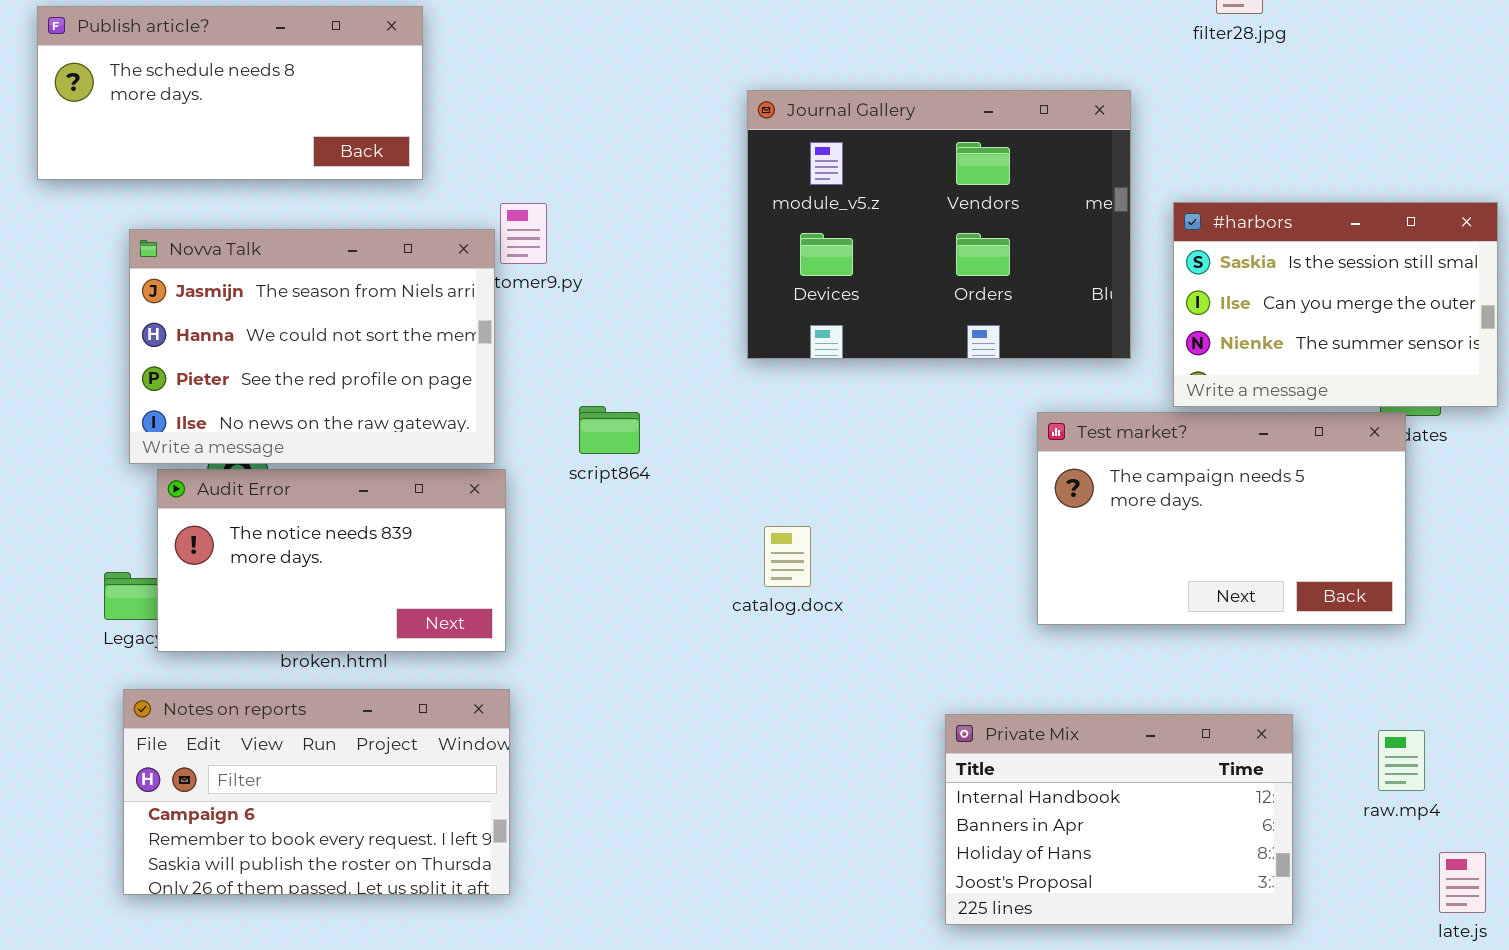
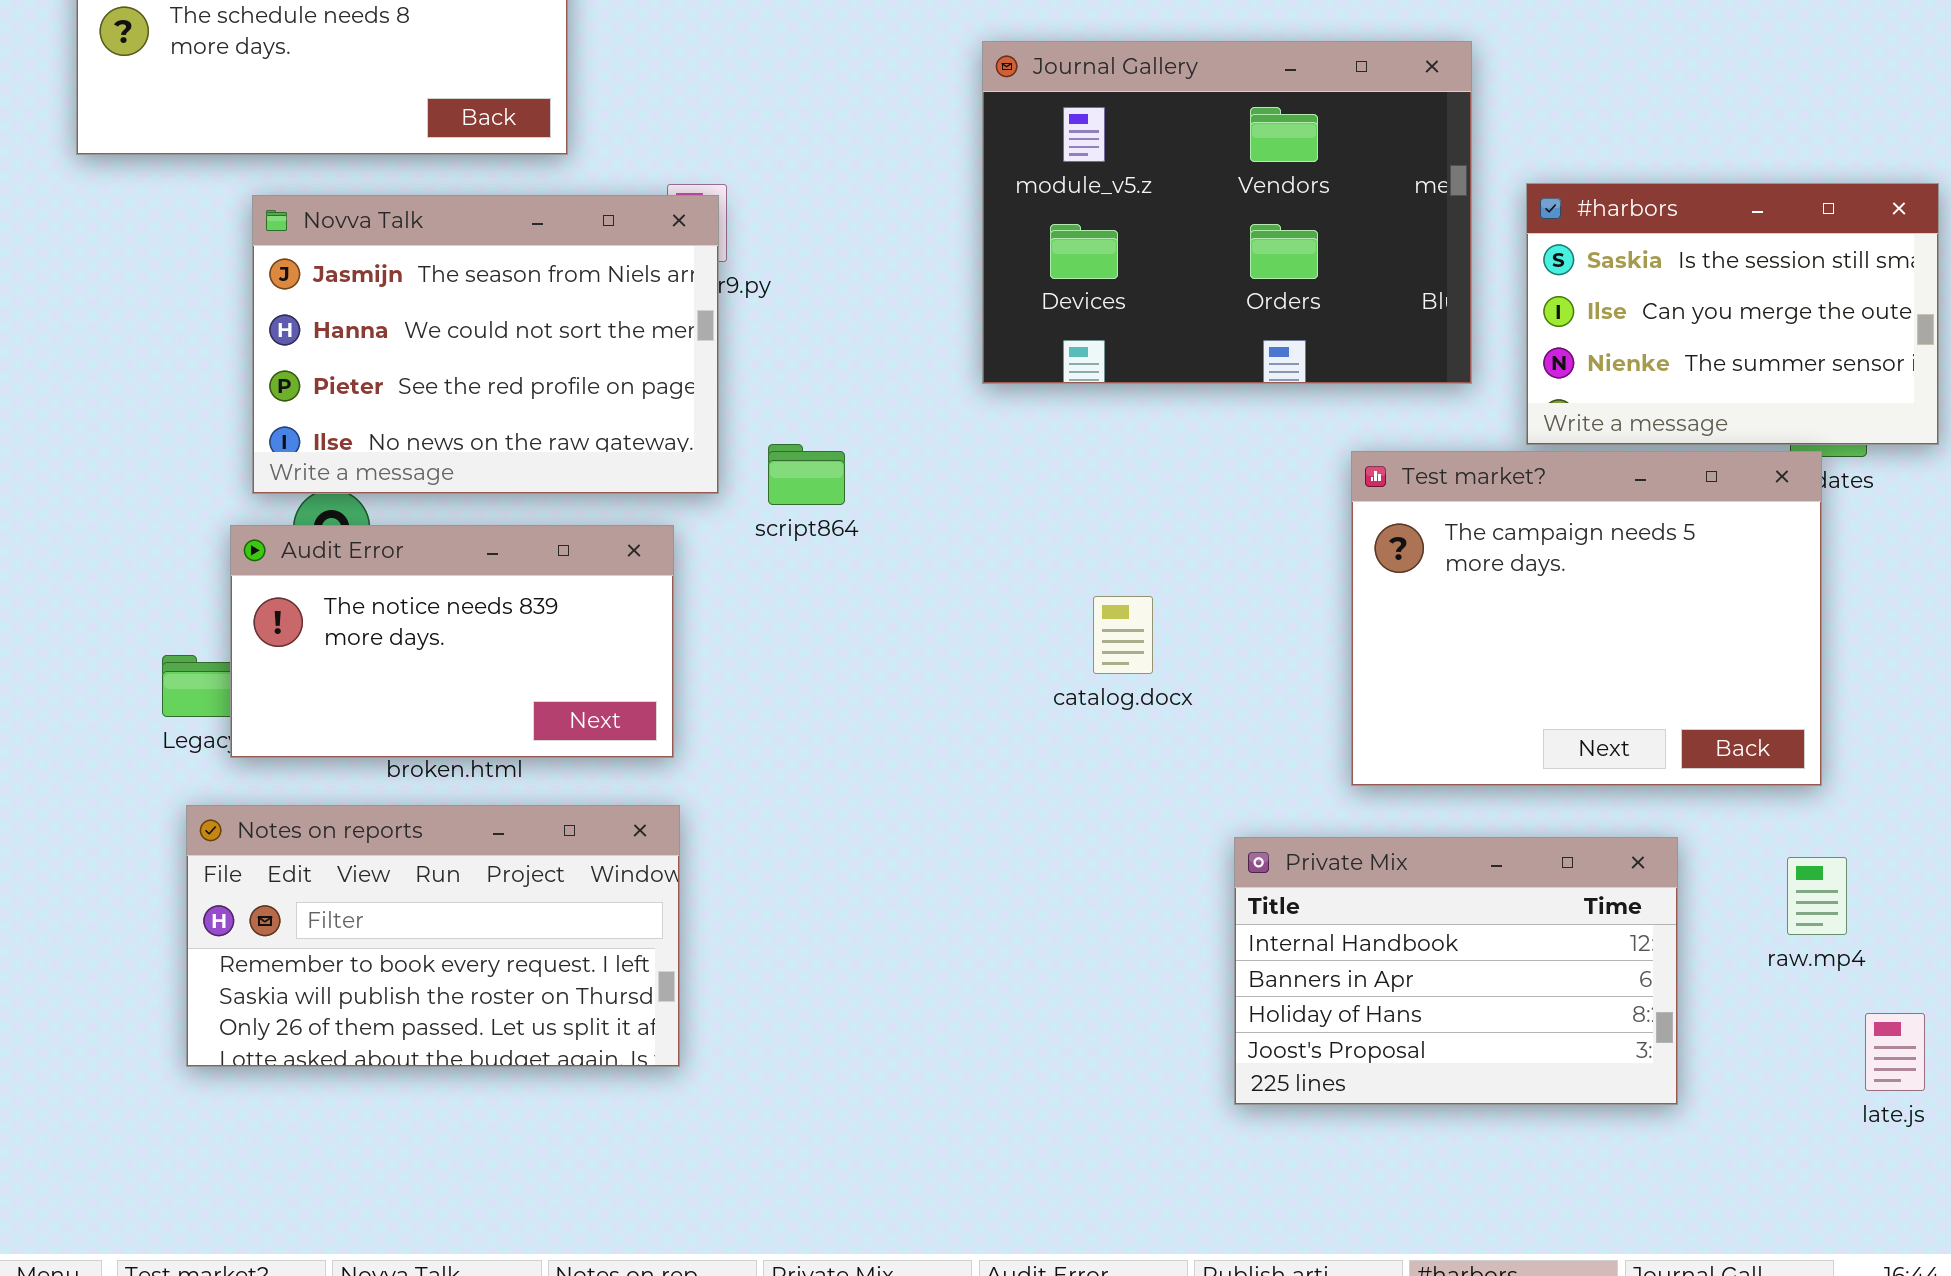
Novva Talk: [129,229,495,464] -> [252,195,719,494], moved
Test market?: [1037,412,1406,625] -> [1351,451,1822,786], resized
catalog.docx: [764,526,811,587] -> [1093,596,1153,674], moved
Notes on reports: [123,689,510,895] -> [186,805,680,1067], scrolled down 1 row

